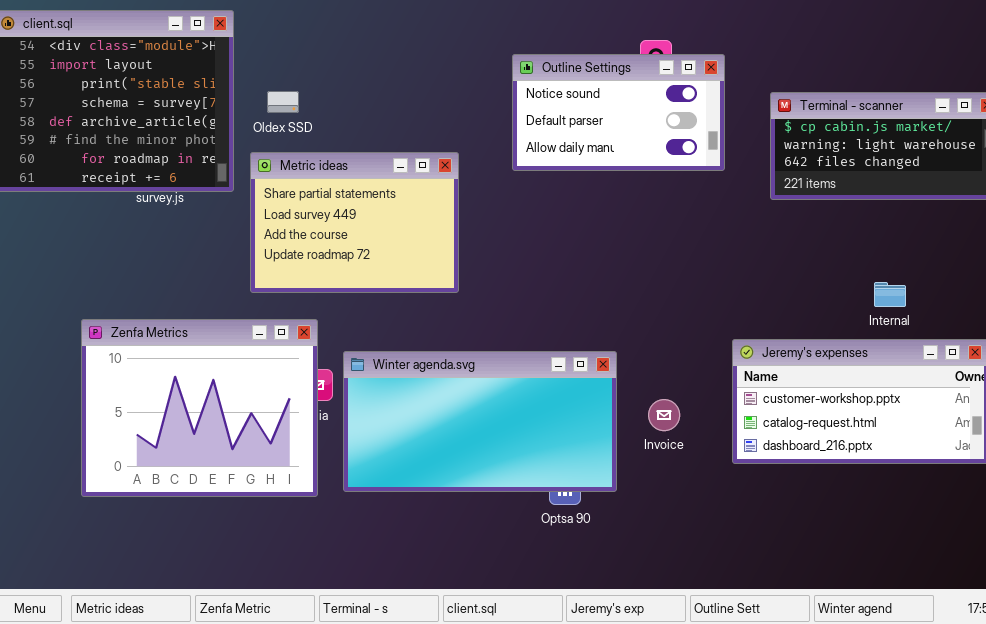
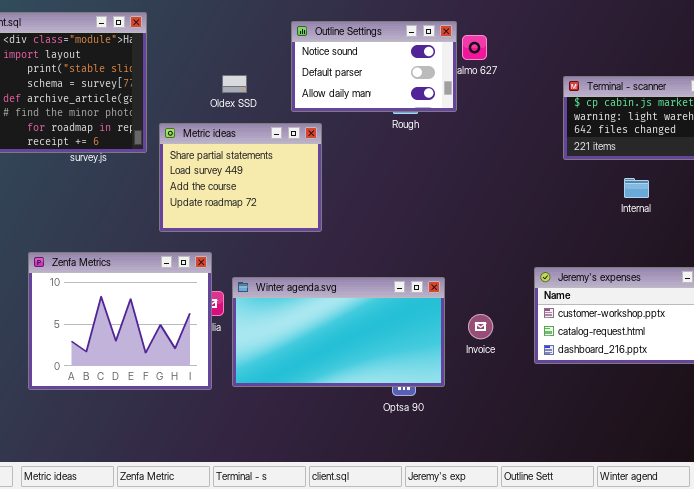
Outline Settings: [512,54,725,171] -> [291,21,457,112], moved
Oldex SSD: [267,91,299,113] -> [222,75,247,93], moved
Internal: [874,282,906,307] -> [624,178,649,198], moved

